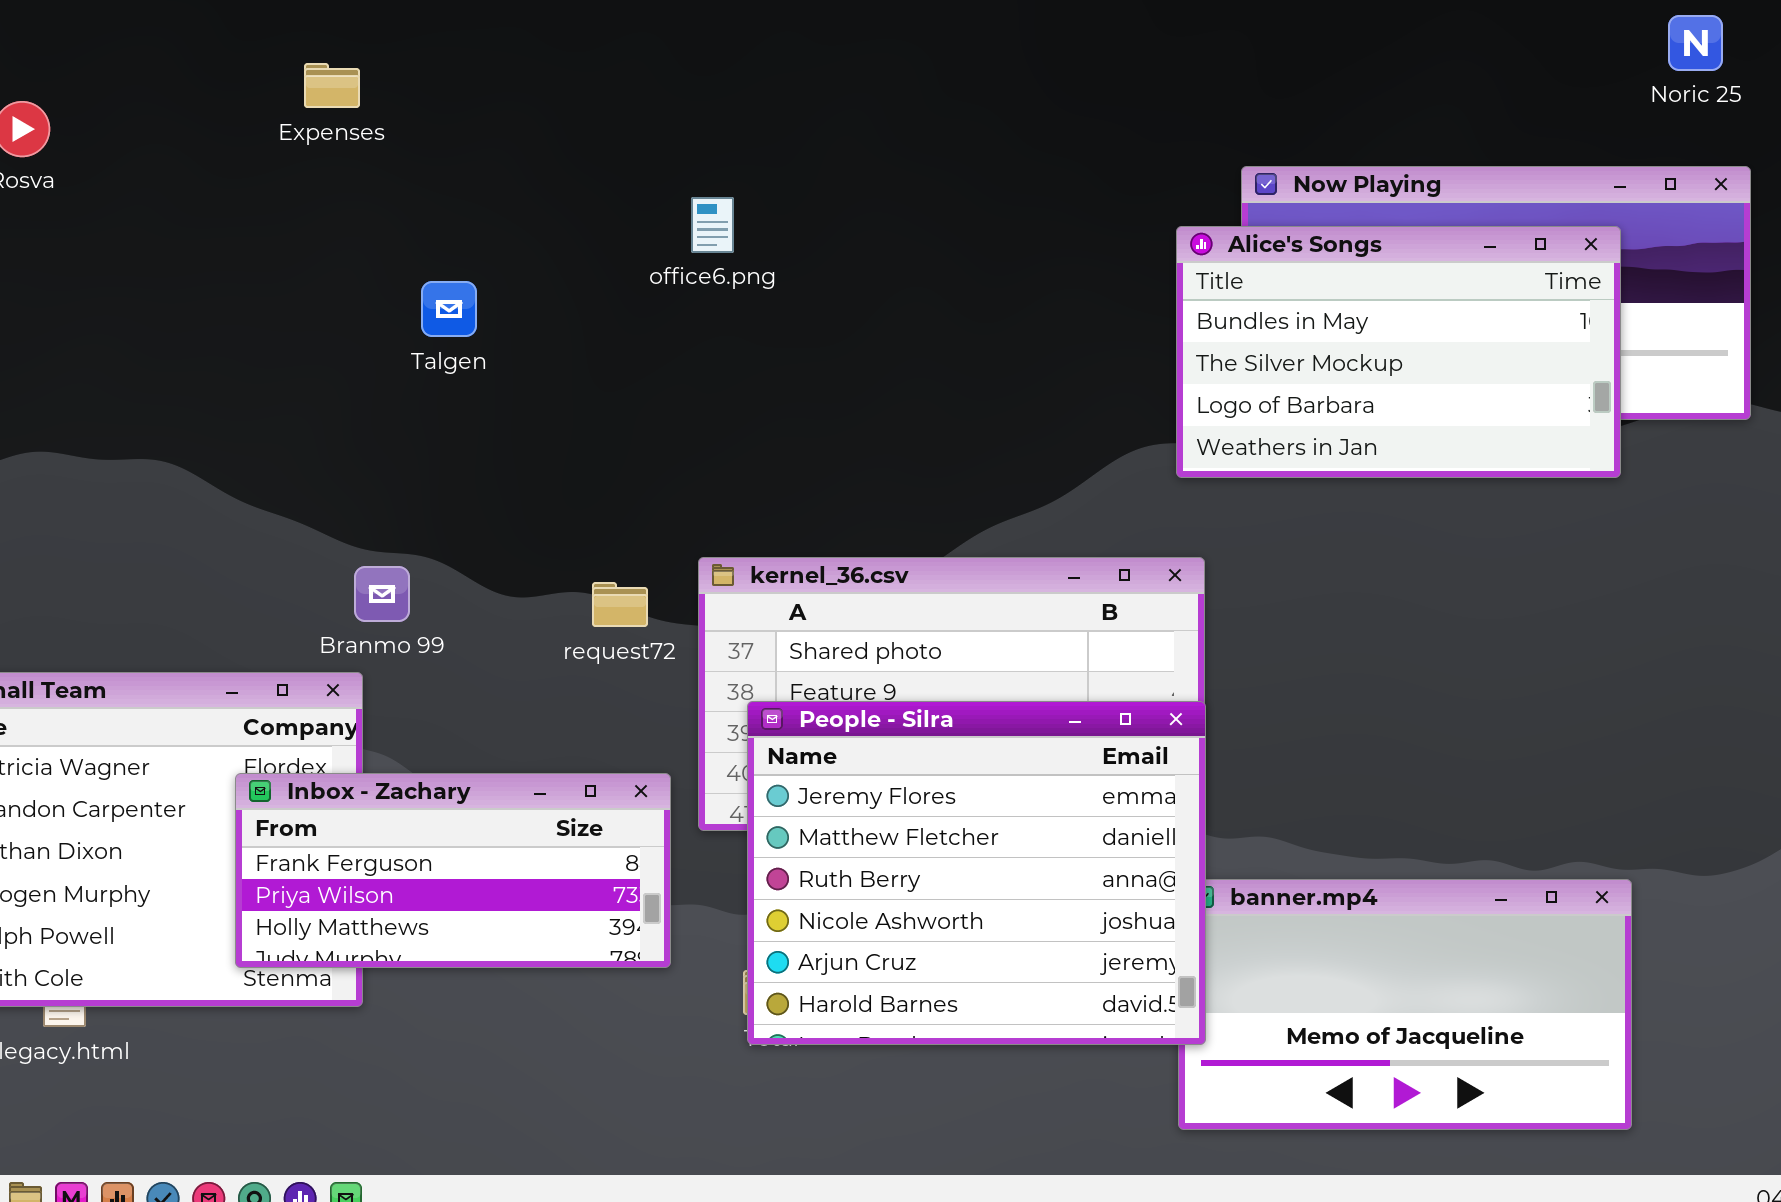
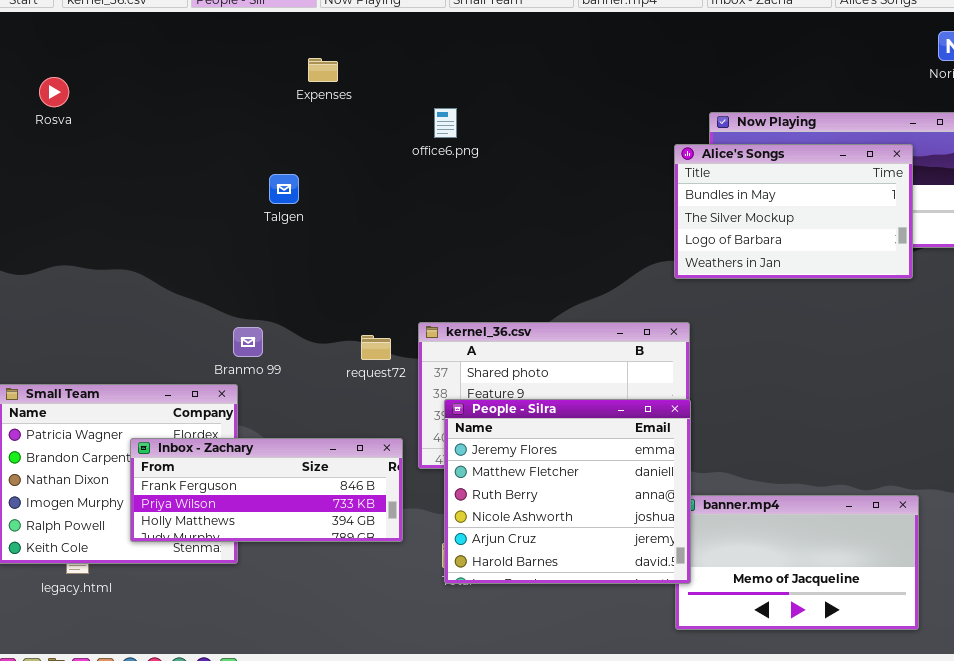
Expenses: [304,63,360,108] -> [308,58,338,82], moved
office6.png: [691,197,734,253] -> [434,108,457,138], moved
Inbox - Zachary: [235,773,671,968] -> [130,438,403,542], resized

